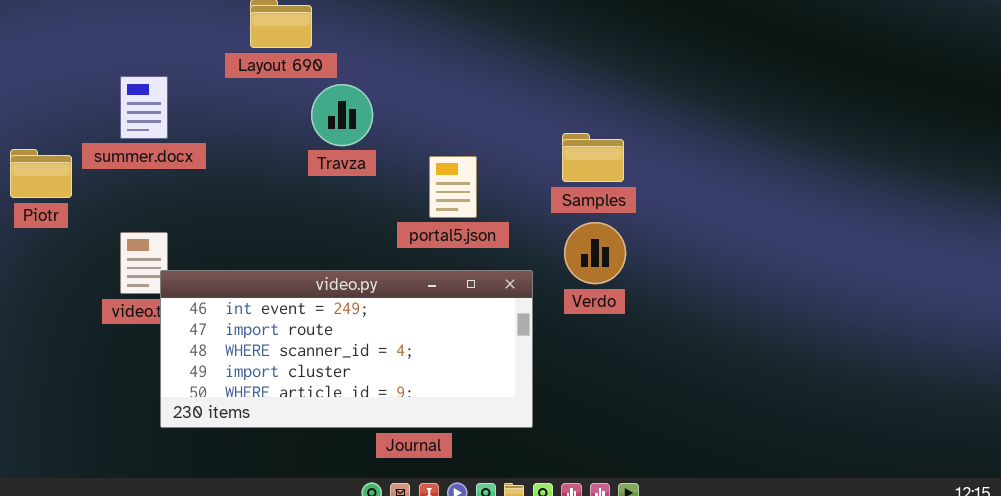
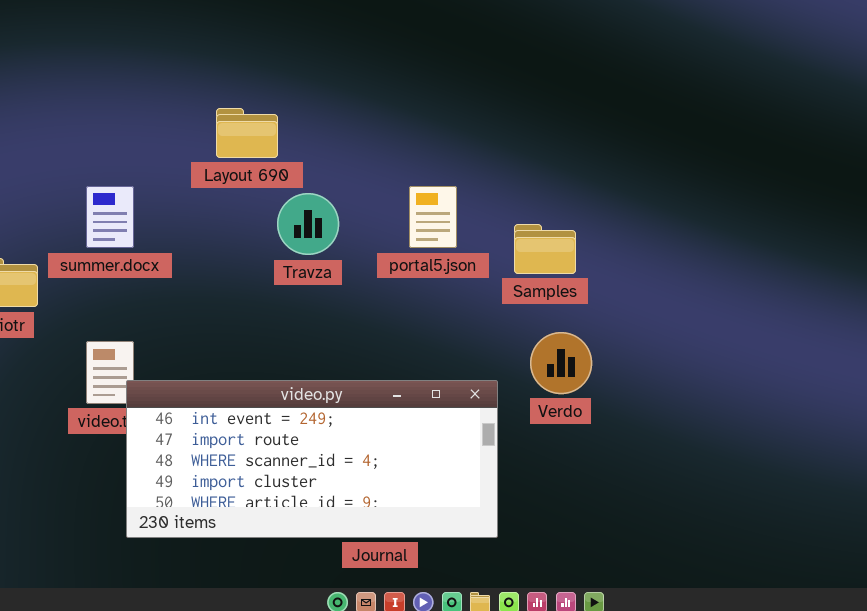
Samples: [562,133,624,182] -> [514,224,576,274], moved
portal5.json: [429,156,477,218] -> [409,186,457,248], moved

